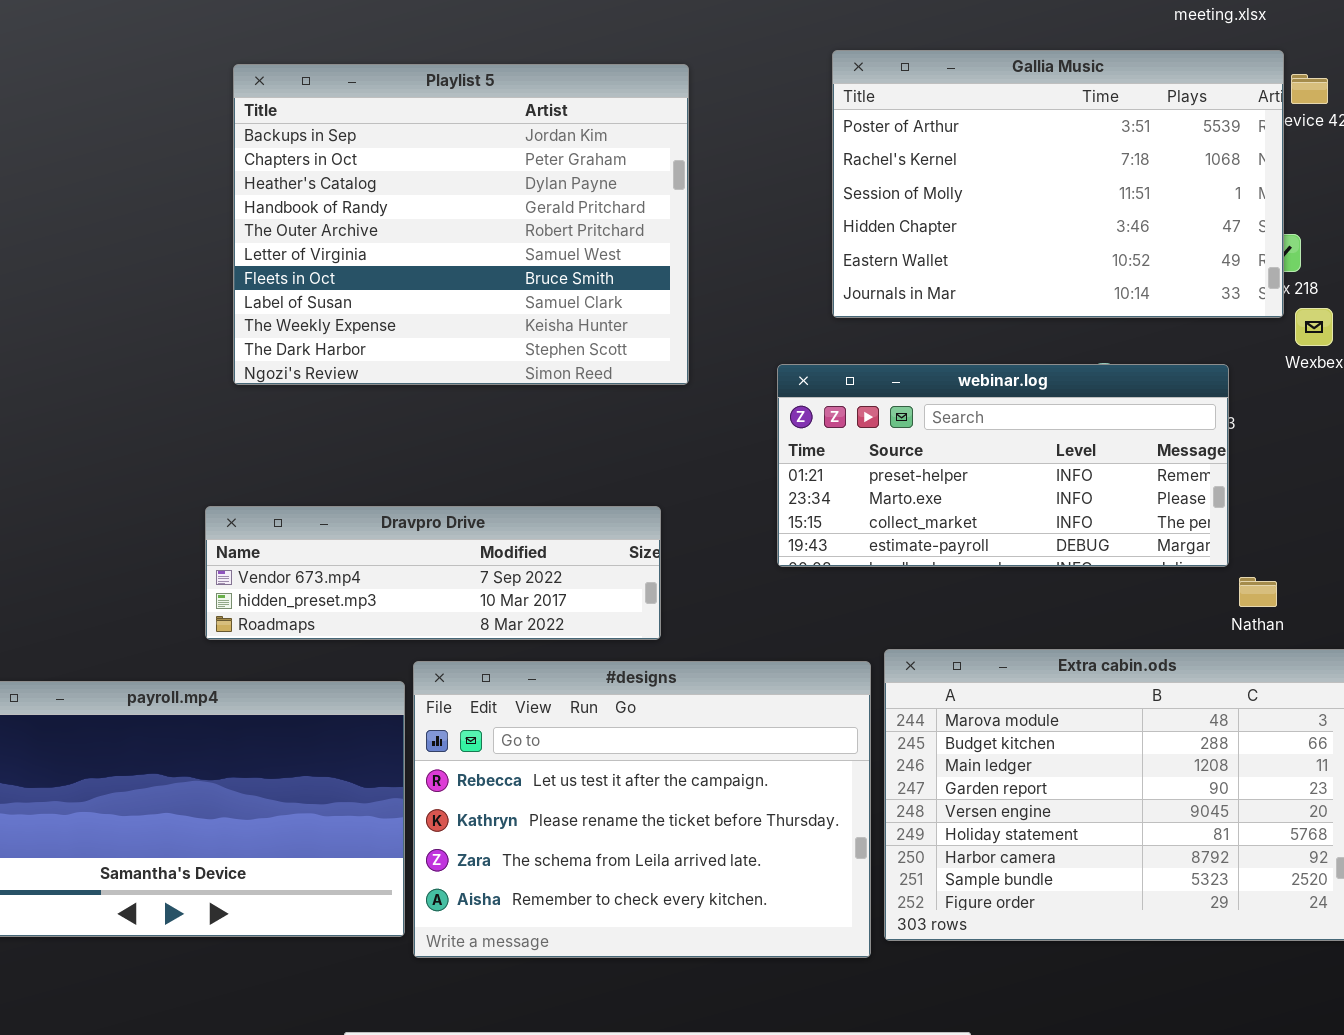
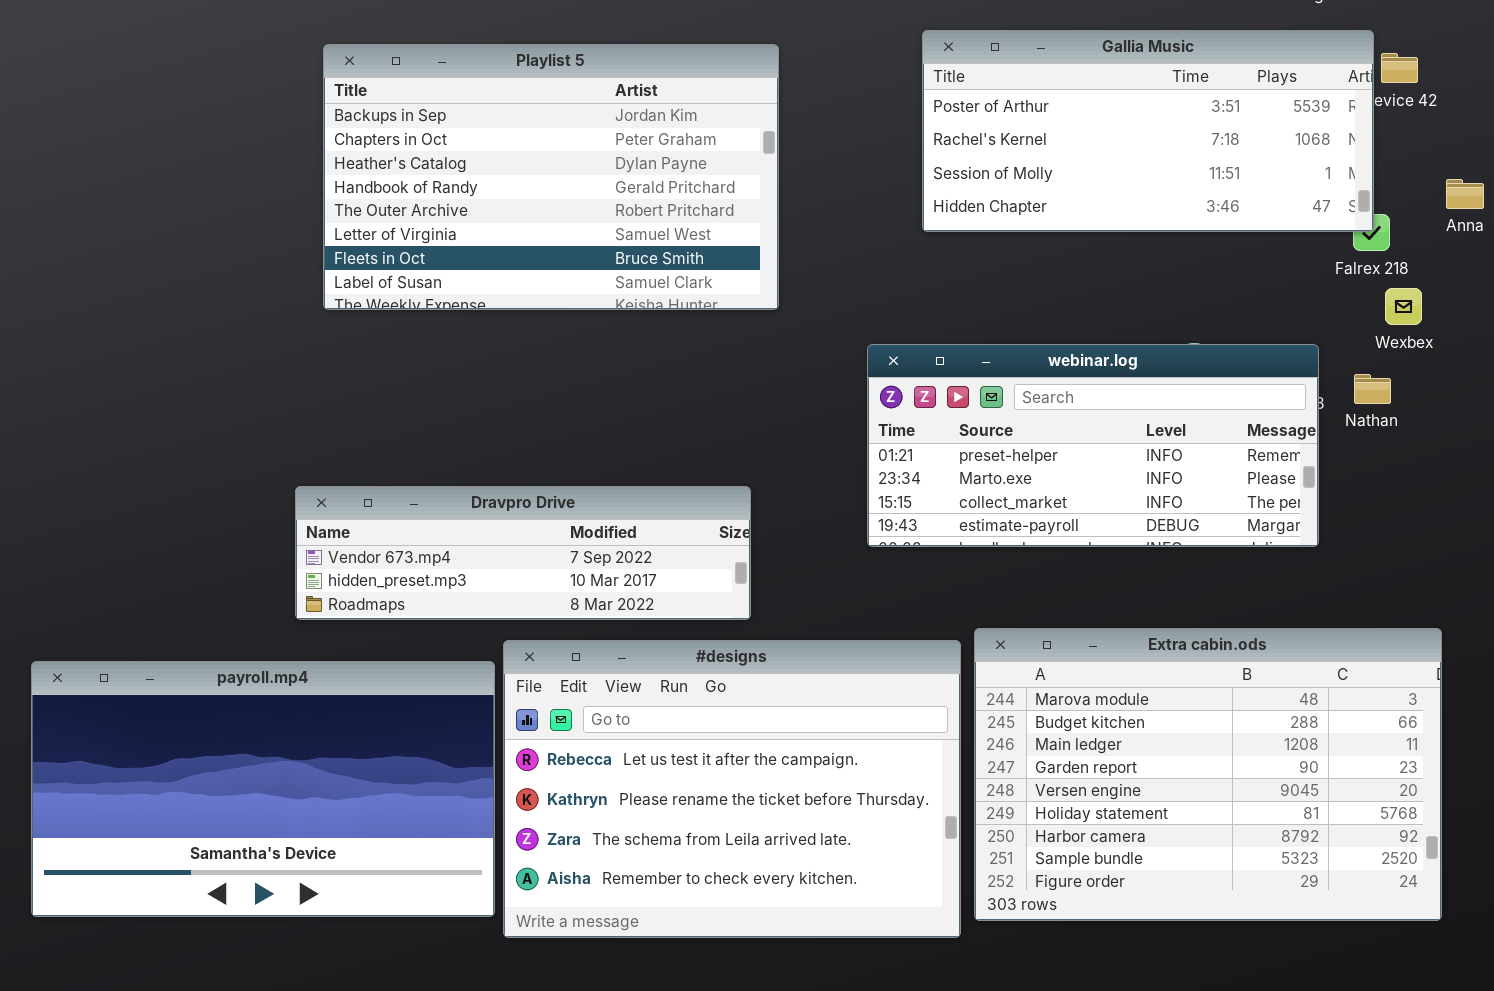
Gallia Music: [832,50,1284,318] -> [922,30,1374,232], resized
Playlist 5: [233,64,689,385] -> [323,44,779,310], resized
Nathan: [1239,577,1277,607] -> [1354,374,1391,404], moved

